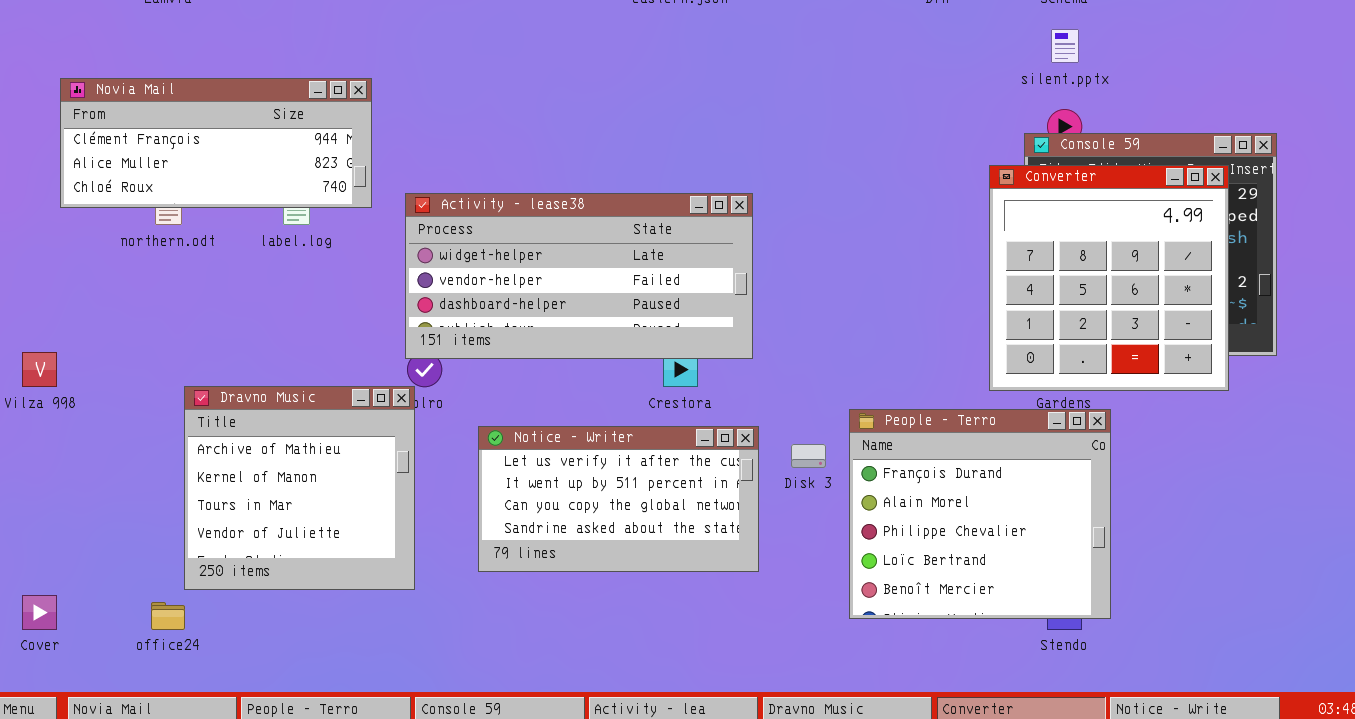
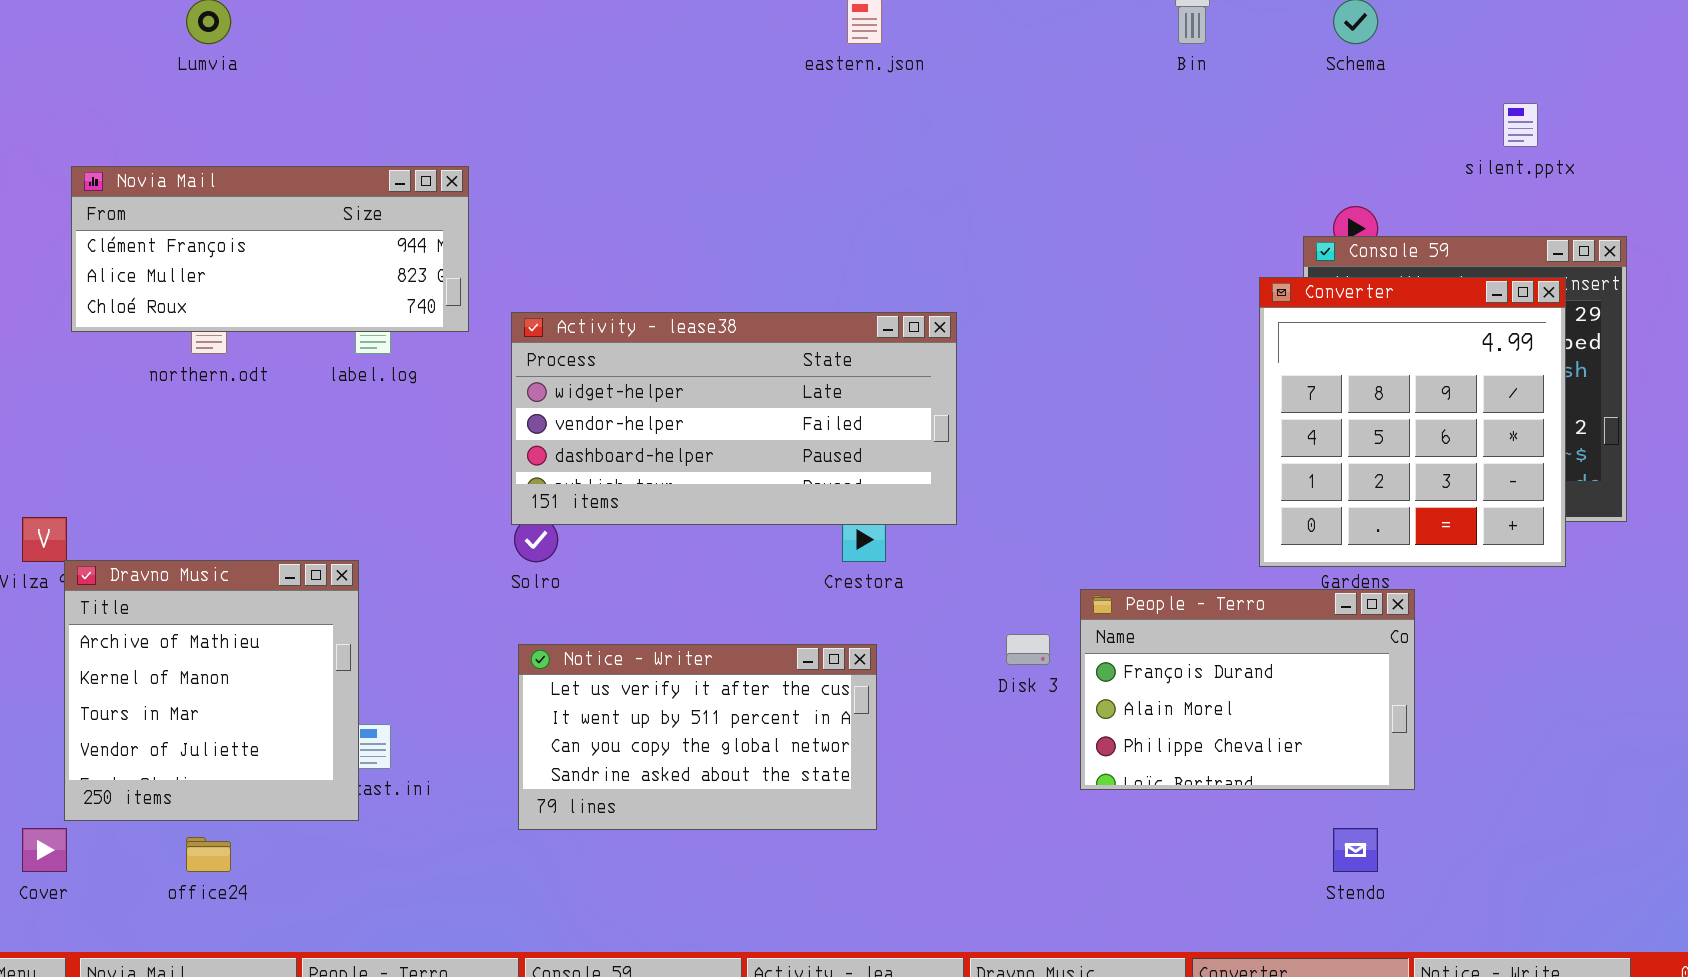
silent.pptx: [1051,29,1079,63] -> [1503,103,1538,147], moved
Dravno Music: [184,386,415,590] -> [64,560,359,821], moved
People - Terro: [849,409,1111,619] -> [1080,589,1415,790], resized
Notice - Writer: [478,426,759,572] -> [518,644,877,830], moved

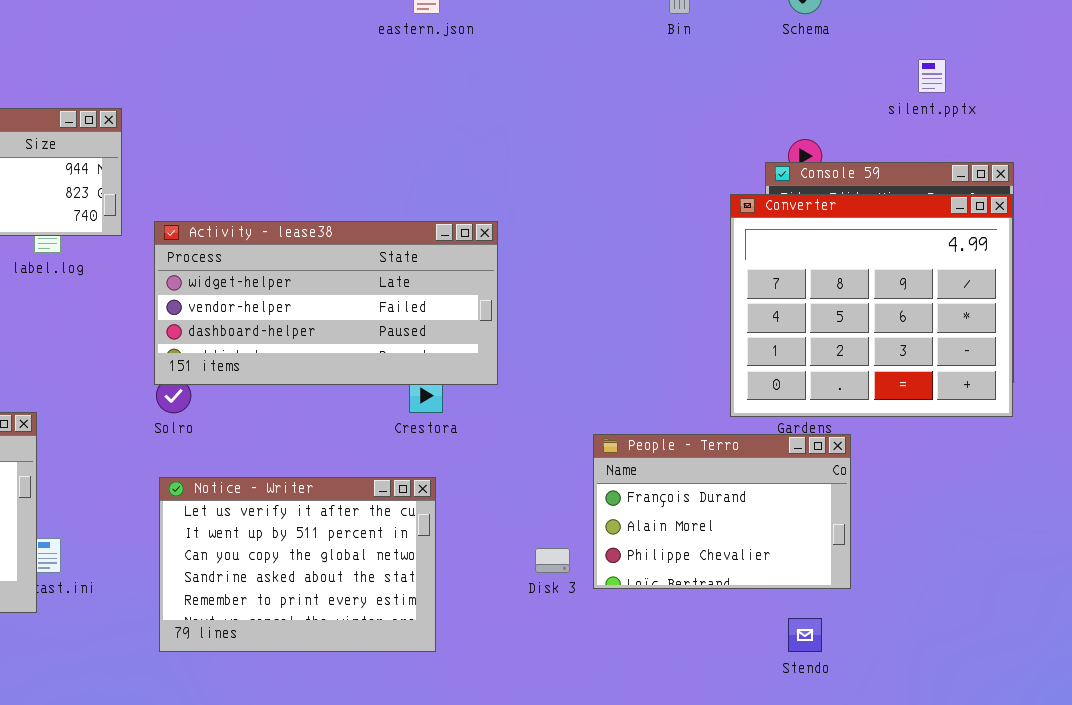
Converter: [1259,277,1566,567] -> [730,194,1013,417], resized
Disk 3: [1006,634,1050,665] -> [535,548,570,573], moved
Notice - Writer: [518,644,877,830] -> [159,477,436,652], resized

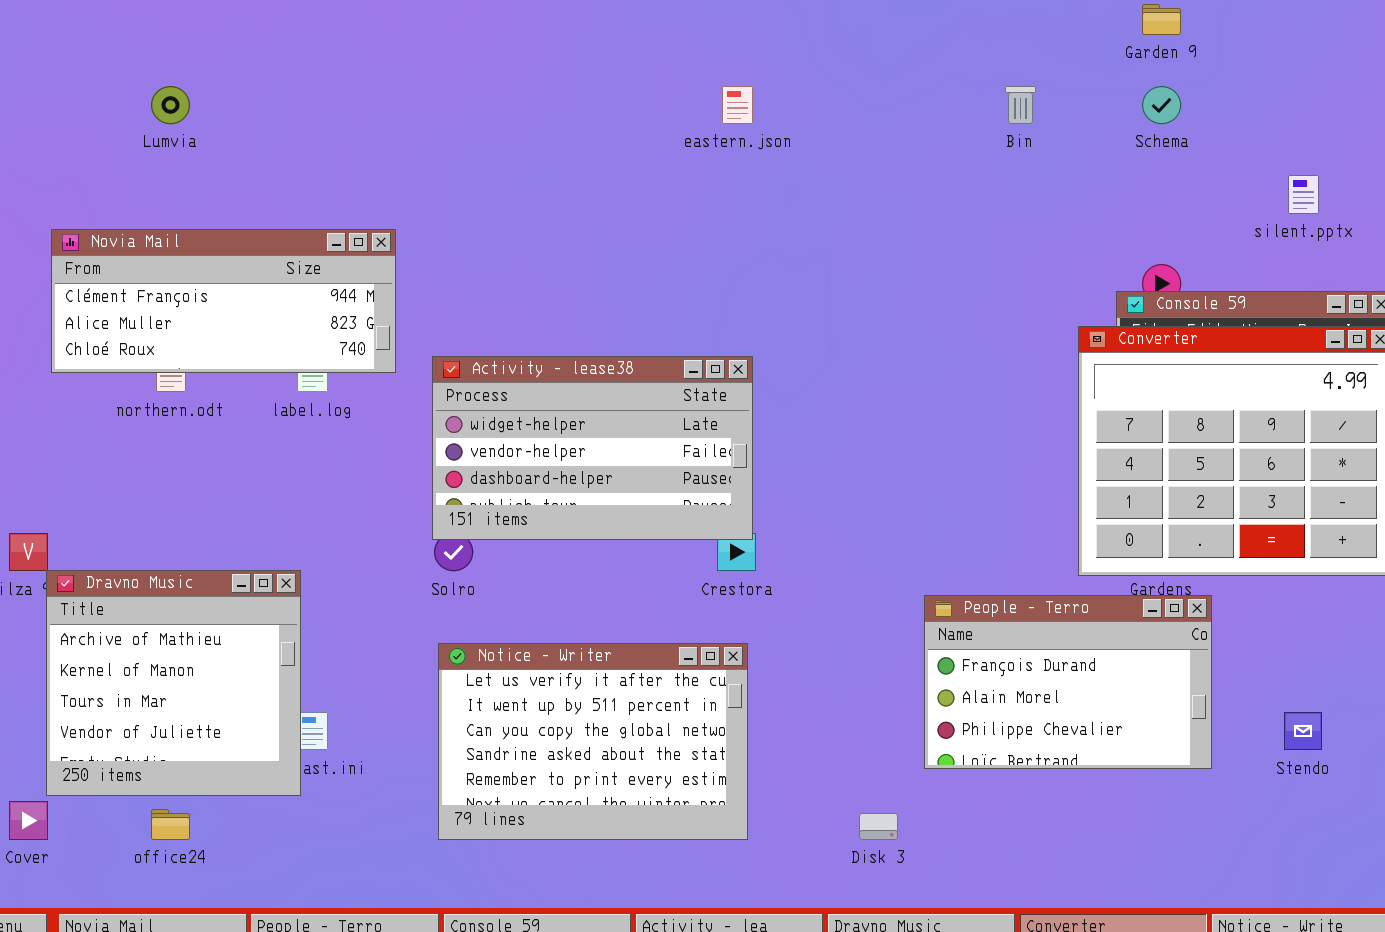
Activity - lease38: [154,221,498,385] -> [432,356,753,540], resized
Disk 3: [535,548,570,573] -> [859,813,898,840], moved
Stendo: [788,618,822,652] -> [1284,712,1322,750], moved

